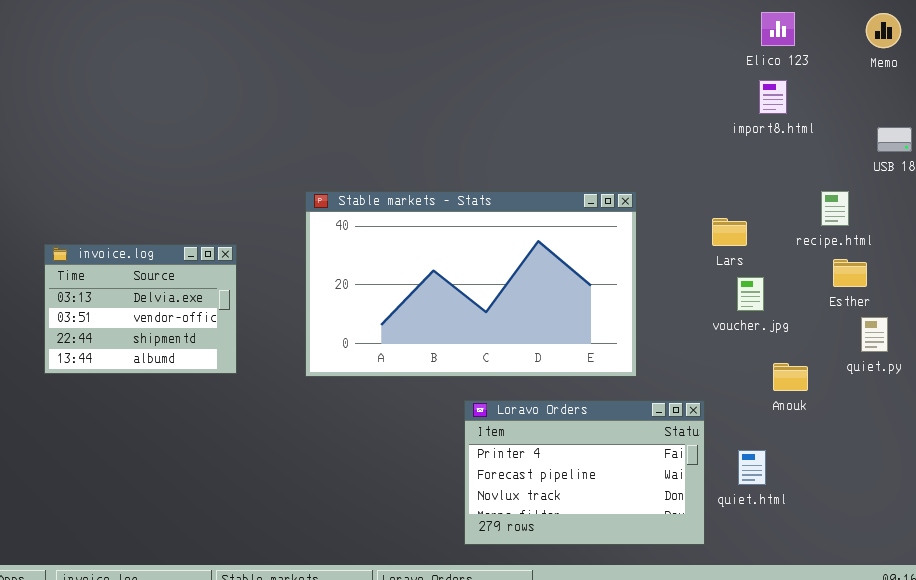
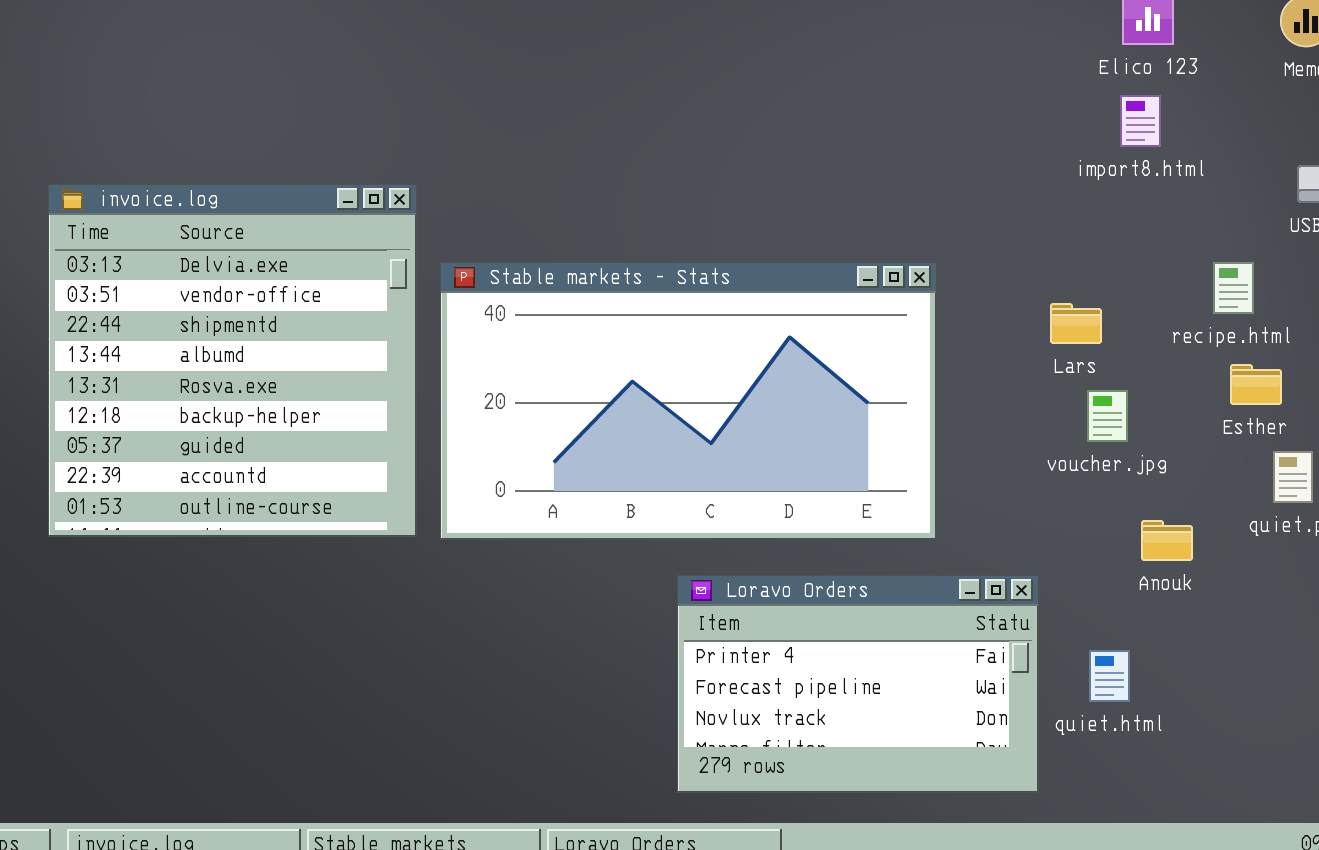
invoice.log: [44,244,237,374] -> [48,184,417,537], resized

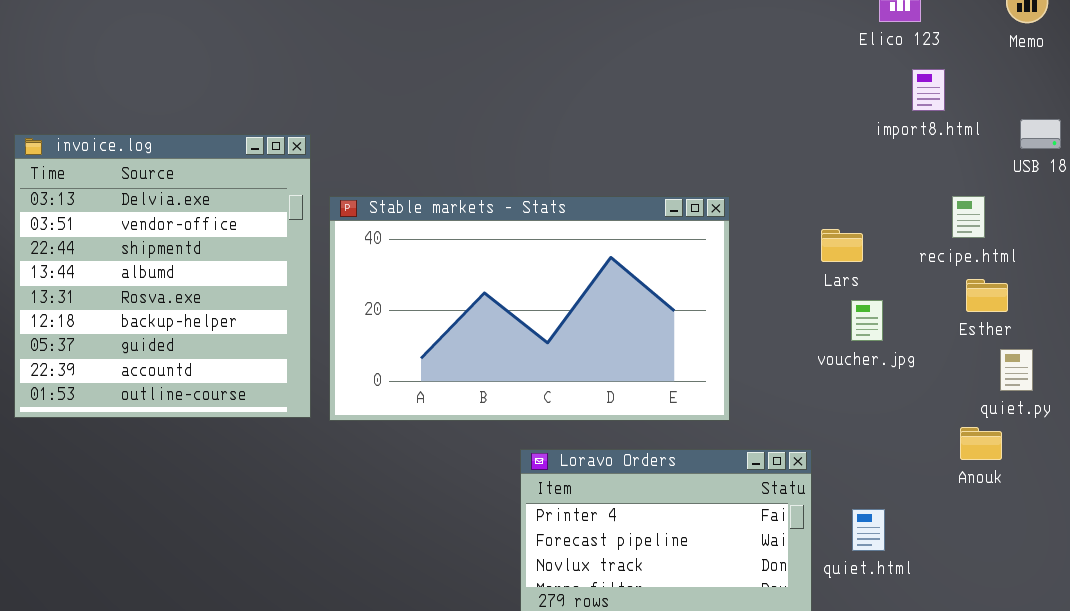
import8.html: [1120,95,1161,147] -> [912,69,945,111], moved
Anouk: [1141,520,1193,561] -> [960,427,1002,460], moved

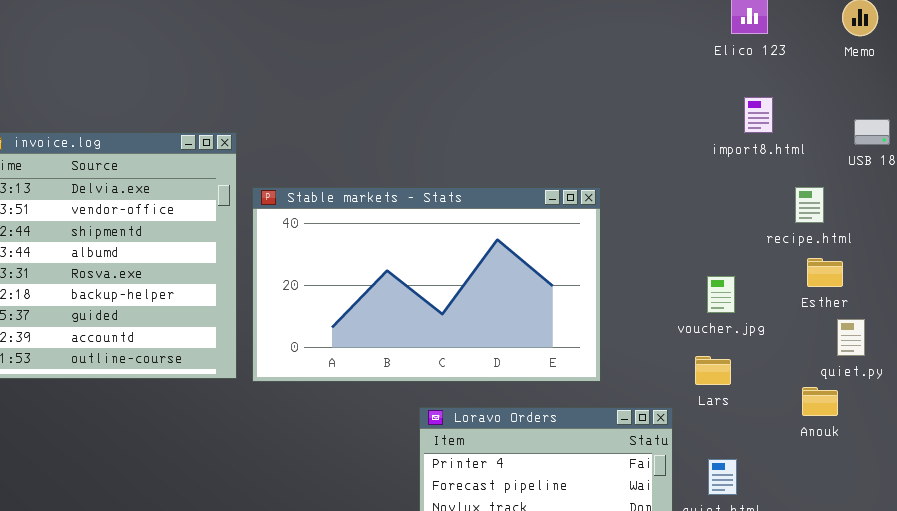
import8.html: [912,69,945,111] -> [744,97,773,133], moved
Lars: [821,229,863,262] -> [695,356,731,385], moved

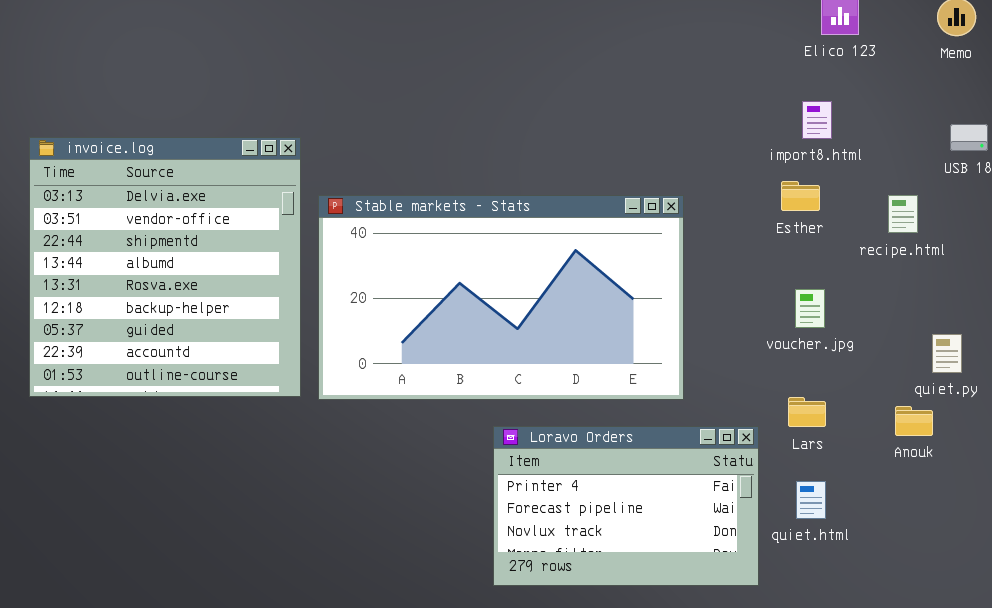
import8.html: [744,97,773,133] -> [802,101,832,139], moved
Esther: [807,258,843,287] -> [781,181,820,211], moved
Lars: [695,356,731,385] -> [788,397,826,427], moved

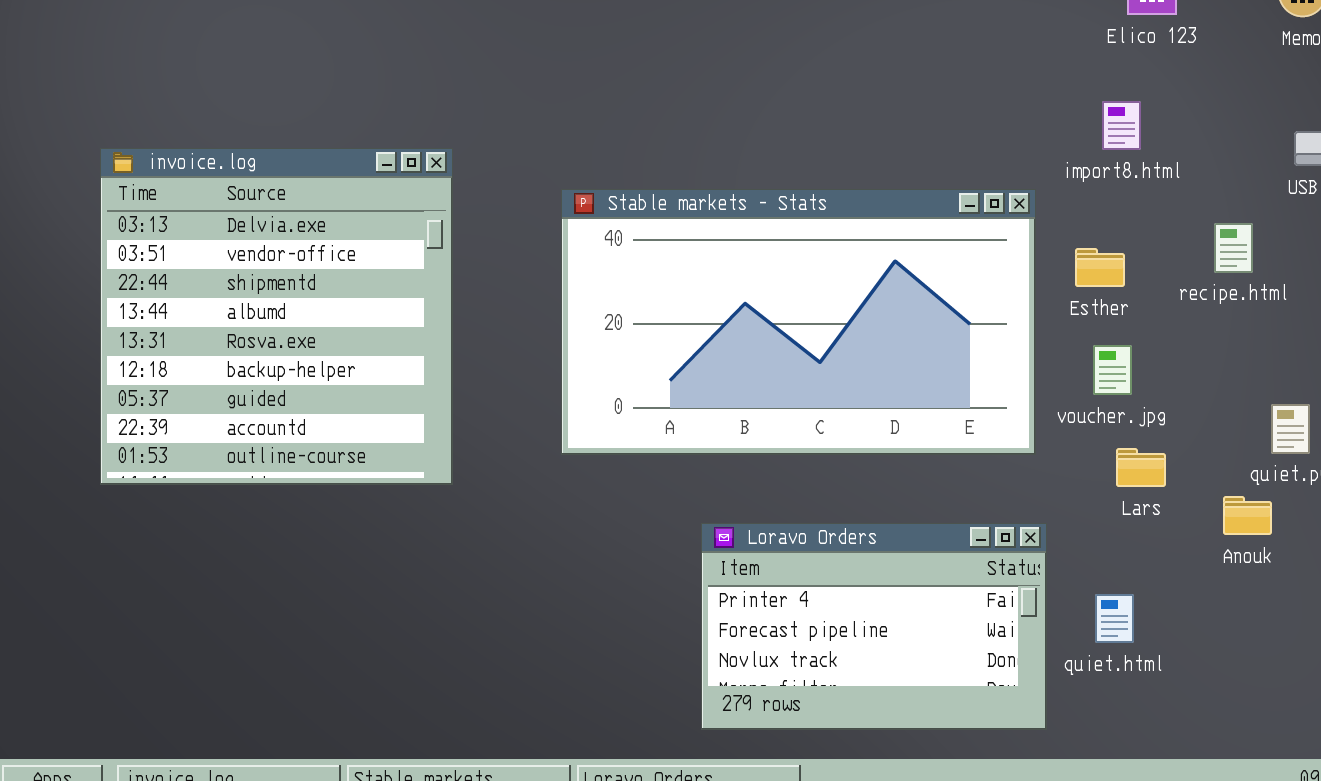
Esther: [781,181,820,211] -> [1075,248,1125,287], moved
Stable markets - Stats: [318,195,684,400] -> [561,189,1036,455], moved
Lars: [788,397,826,427] -> [1116,448,1166,487], moved

